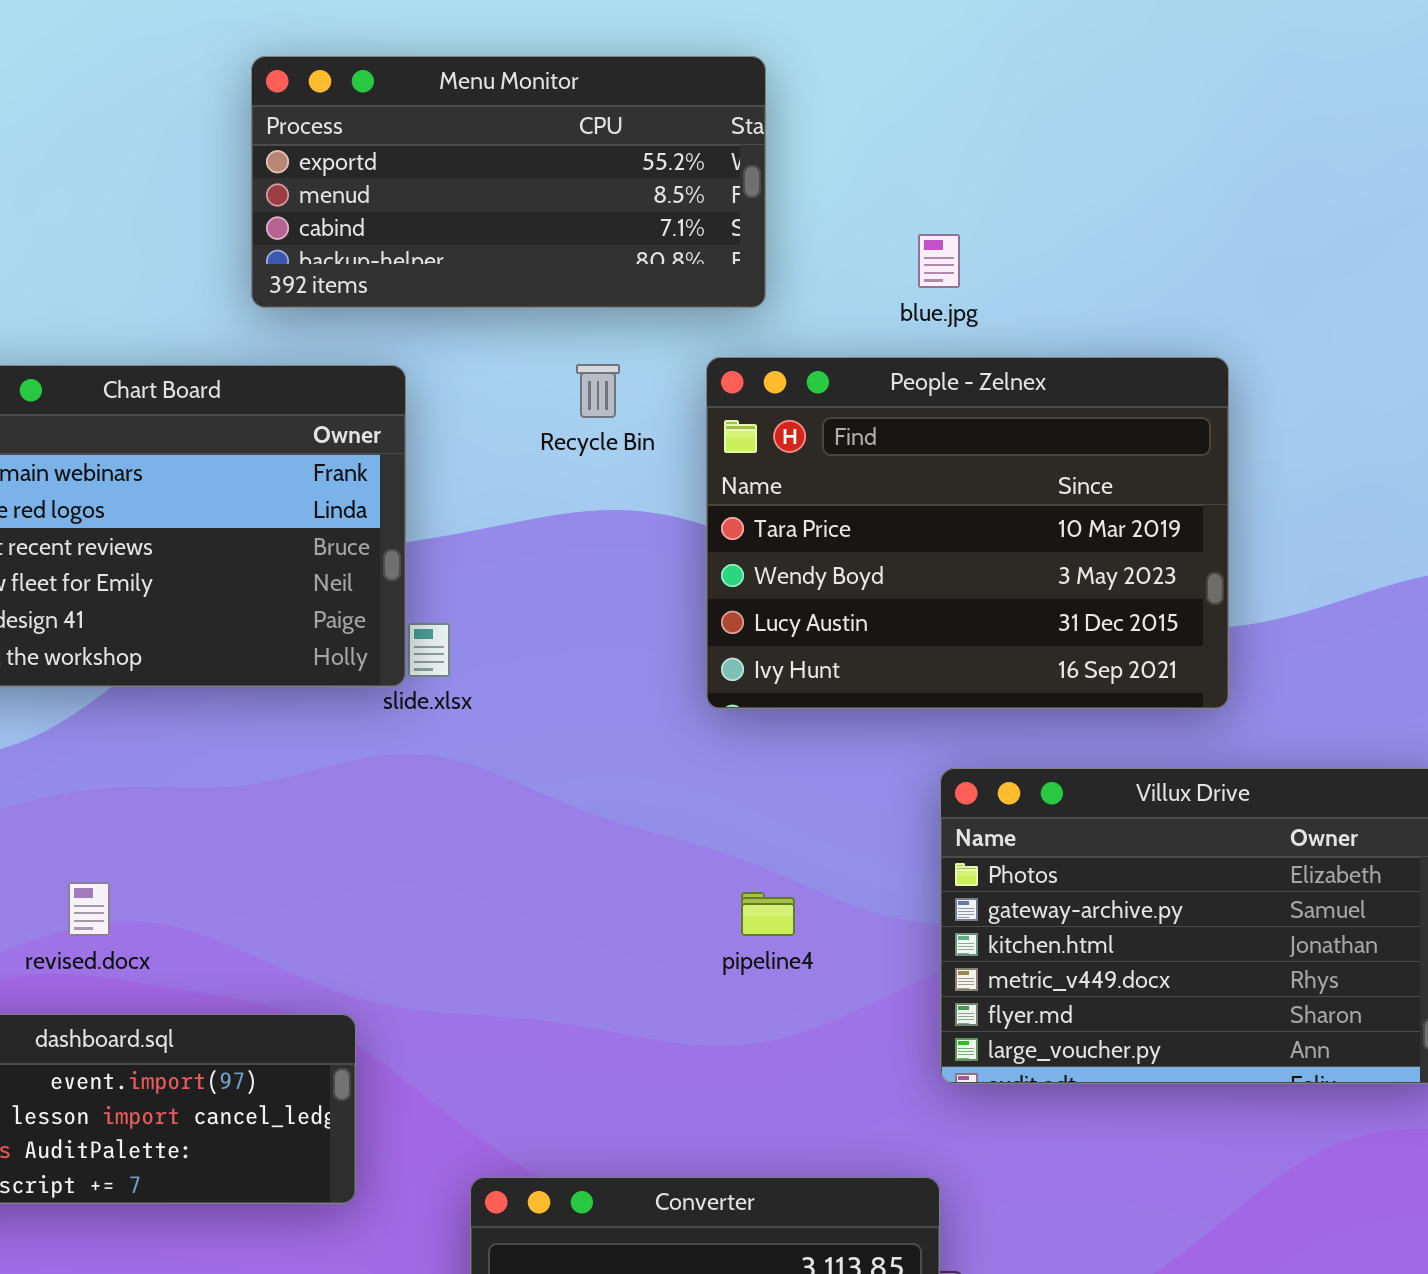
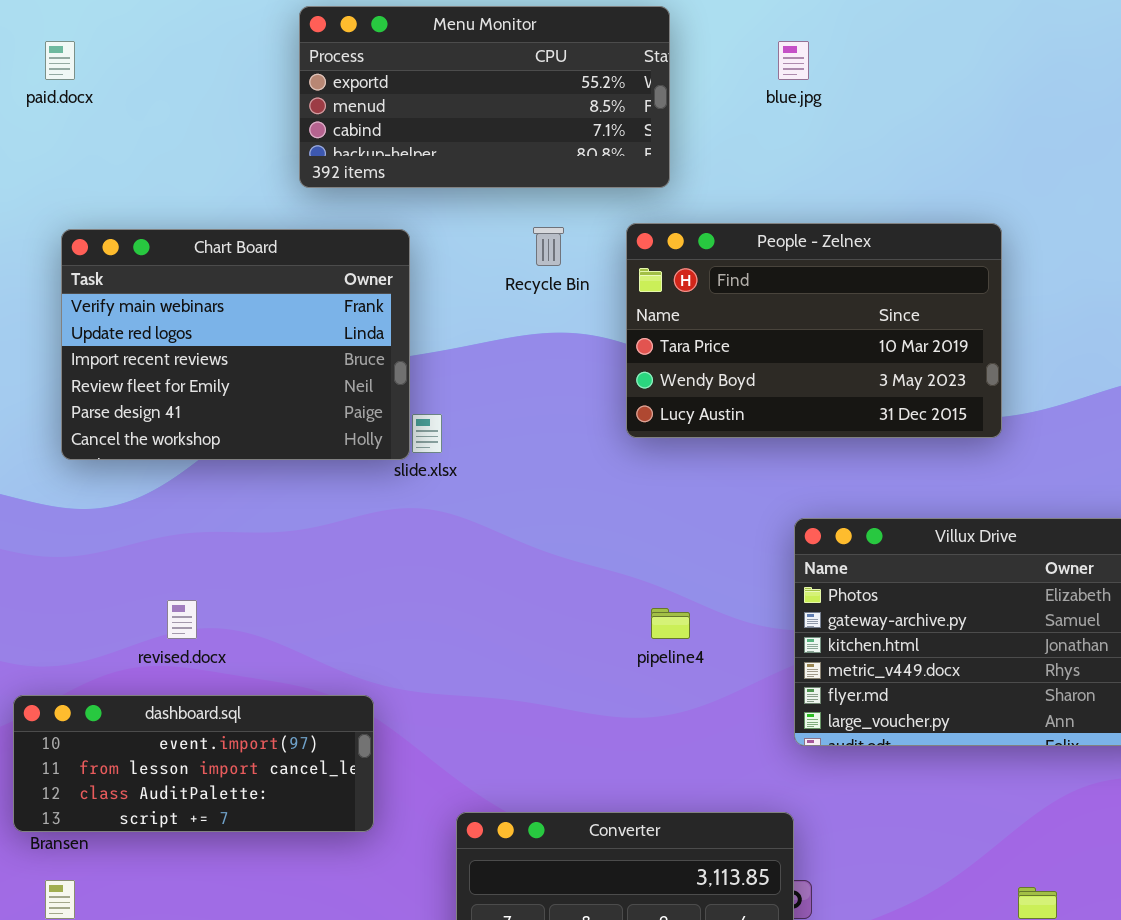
blue.jpg: [918,234,960,288] -> [778,41,809,80], moved
People - Zelnex: [706,357,1229,709] -> [626,223,1002,438], resized

